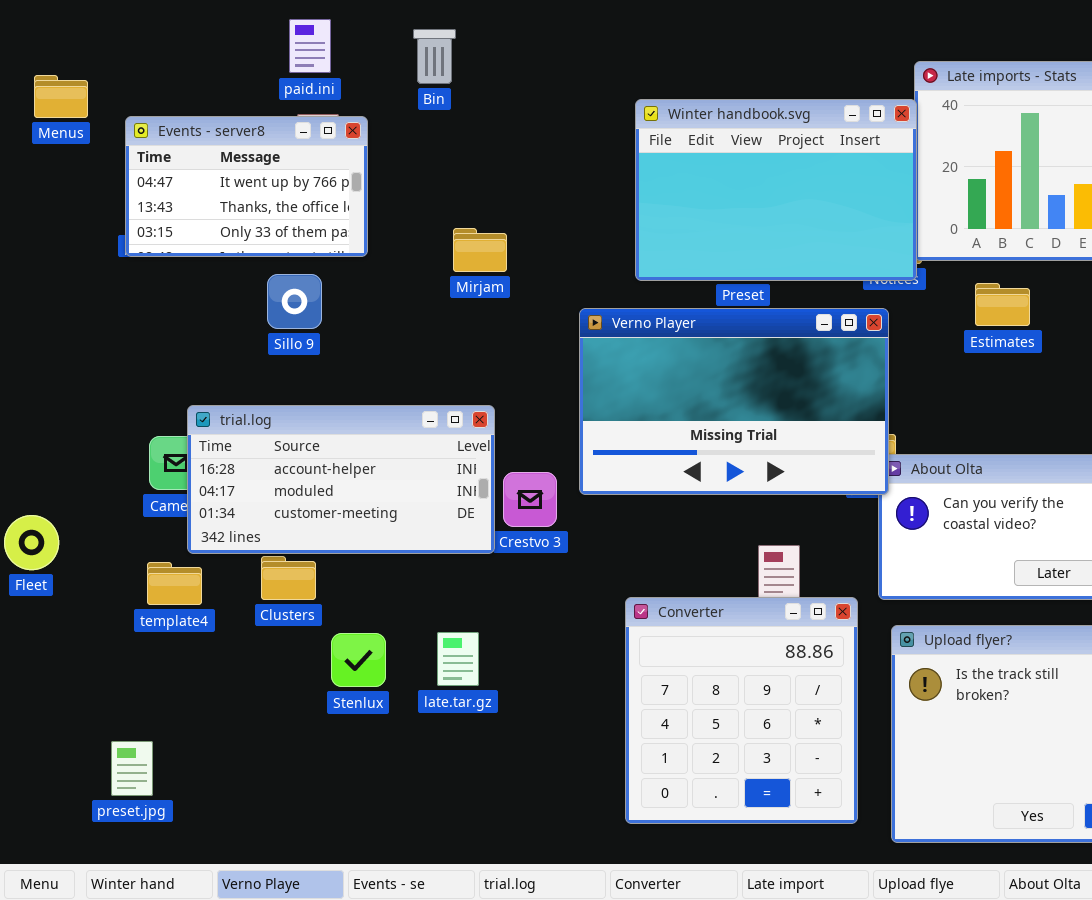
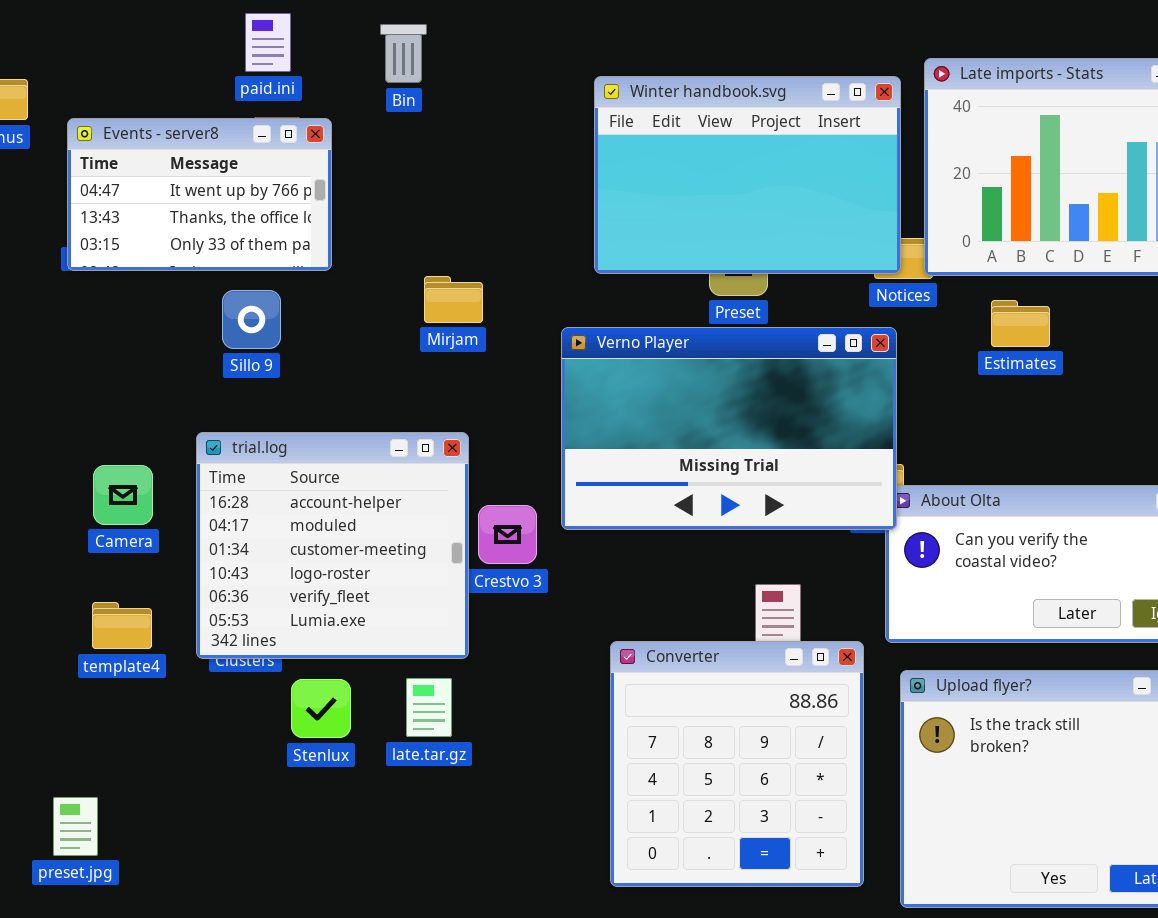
Winter handbook.svg: [635,99,917,281] -> [594,76,901,274], moved
Mirjam: [453,228,507,272] -> [424,276,483,323], moved
trial.log: [187,405,495,554] -> [196,432,469,659], resized

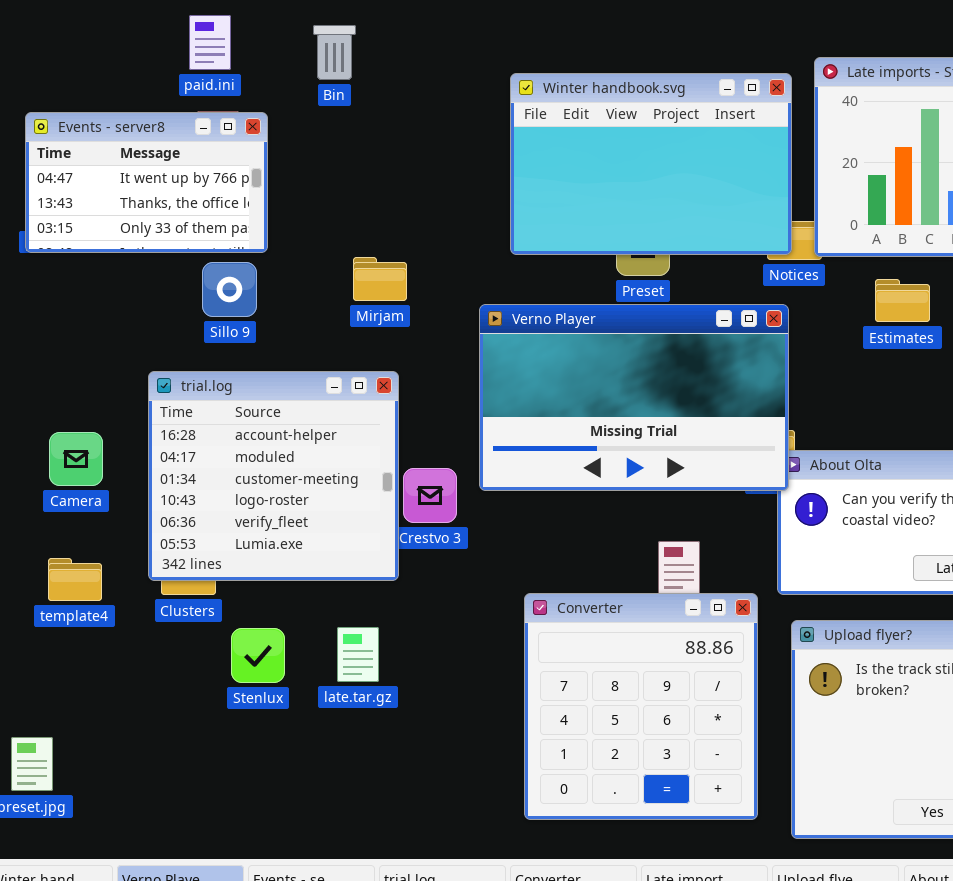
Sillo 9: [222,290,281,349] -> [202,262,257,317], moved
trial.log: [196,432,469,659] -> [148,371,399,581], moved

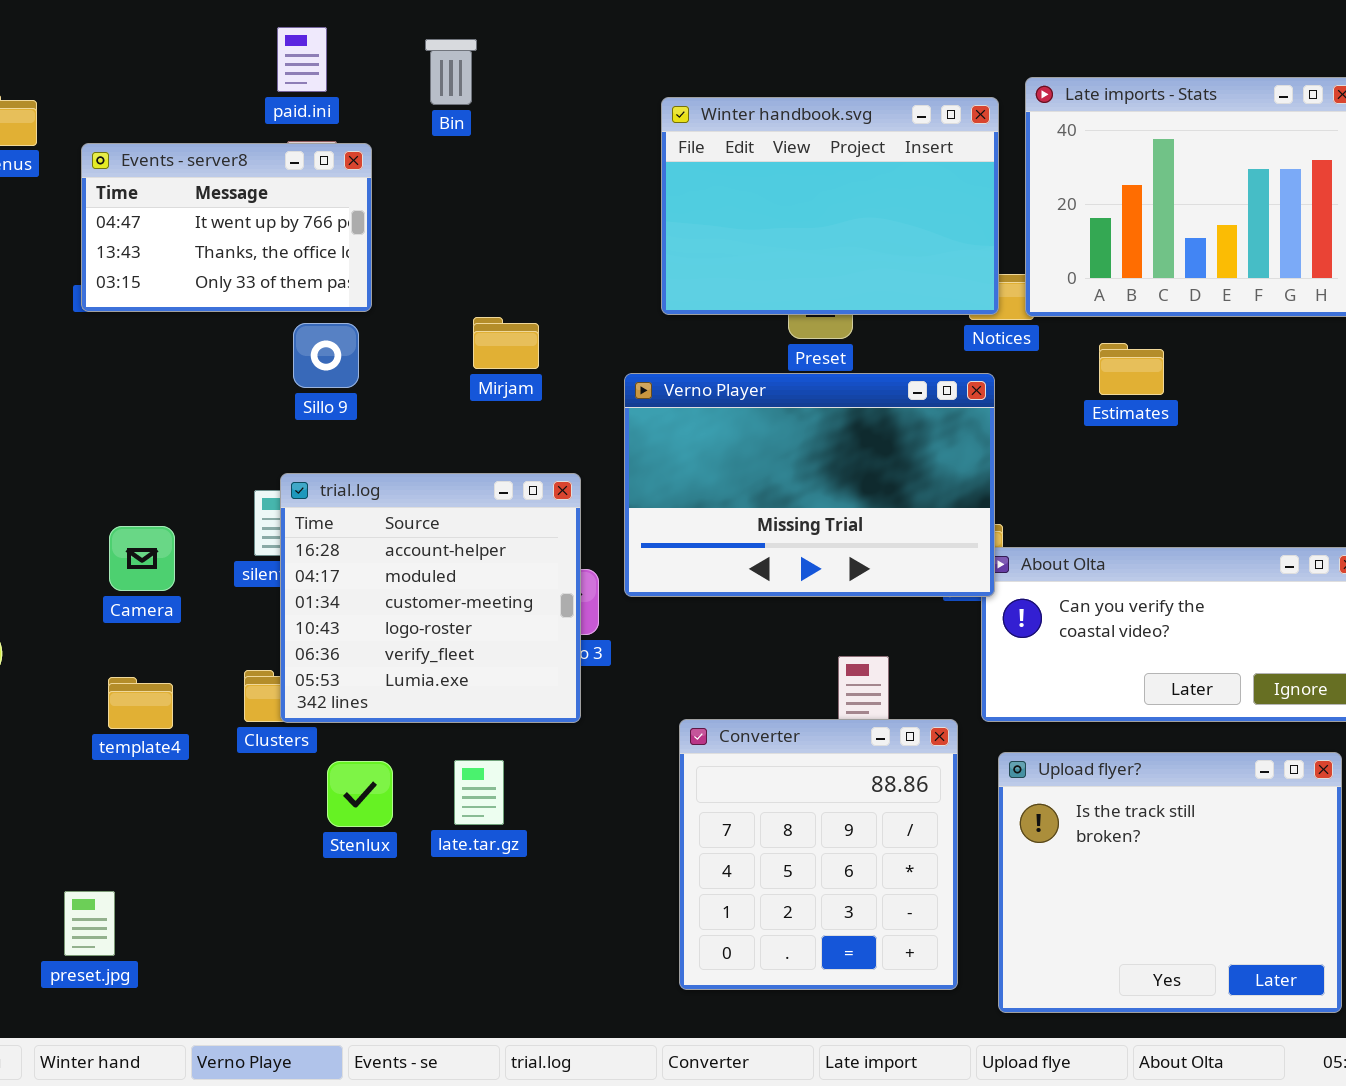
trial.log: [148,371,399,581] -> [280,473,581,723], moved

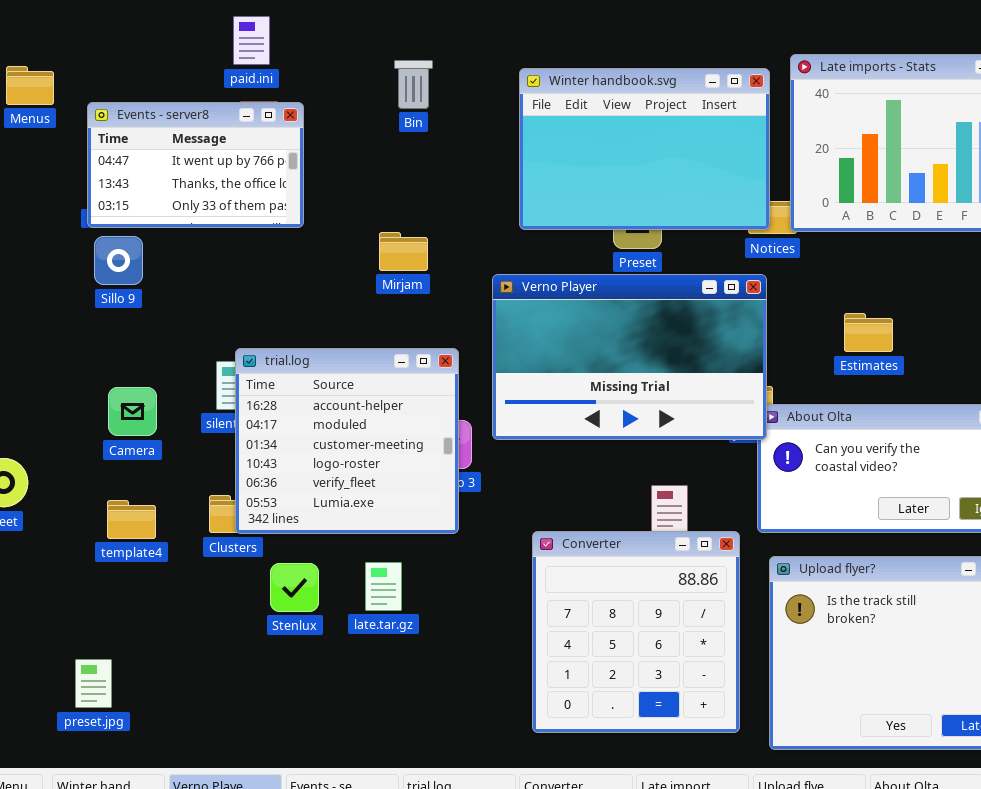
Bin: [425,39,477,105] -> [394,60,433,109], moved
Sillo 9: [293,323,359,388] -> [94,236,143,285], moved
Estimates: [1099,343,1164,395] -> [844,313,893,352], moved

